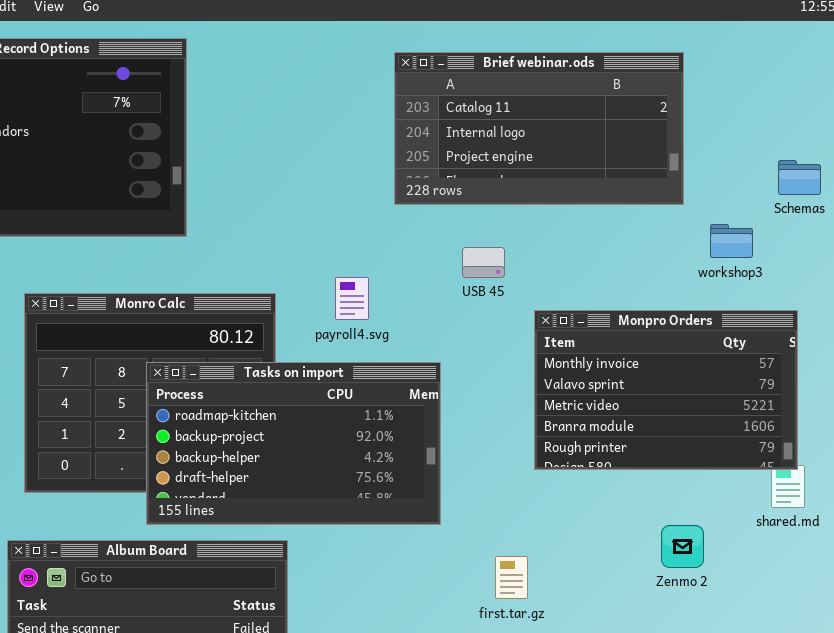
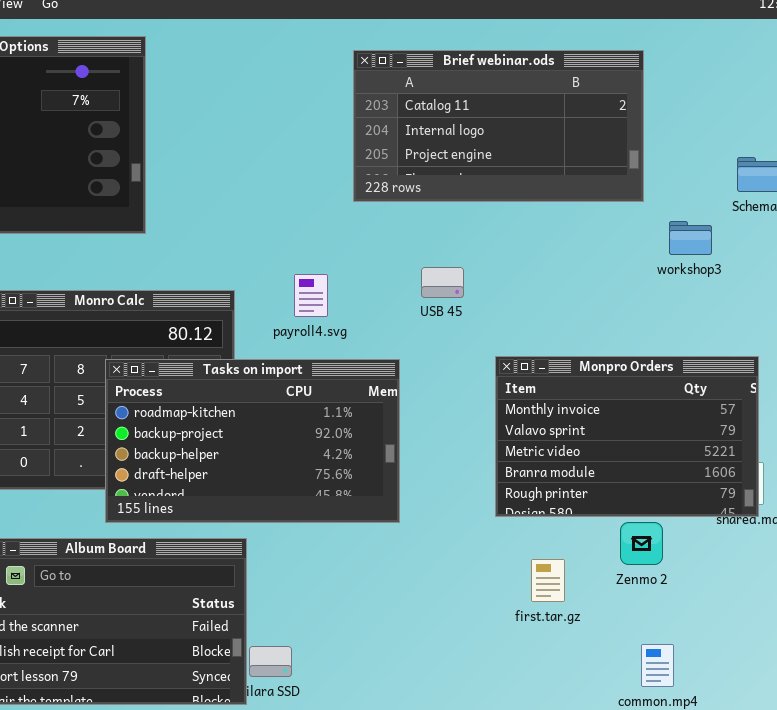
USB 45: [462,247,505,278] -> [421,267,464,298], moved
Monpro Orders: [534,310,798,470] -> [495,356,759,517], moved
first.tar.gz: [495,556,528,599] -> [531,559,565,602], moved

